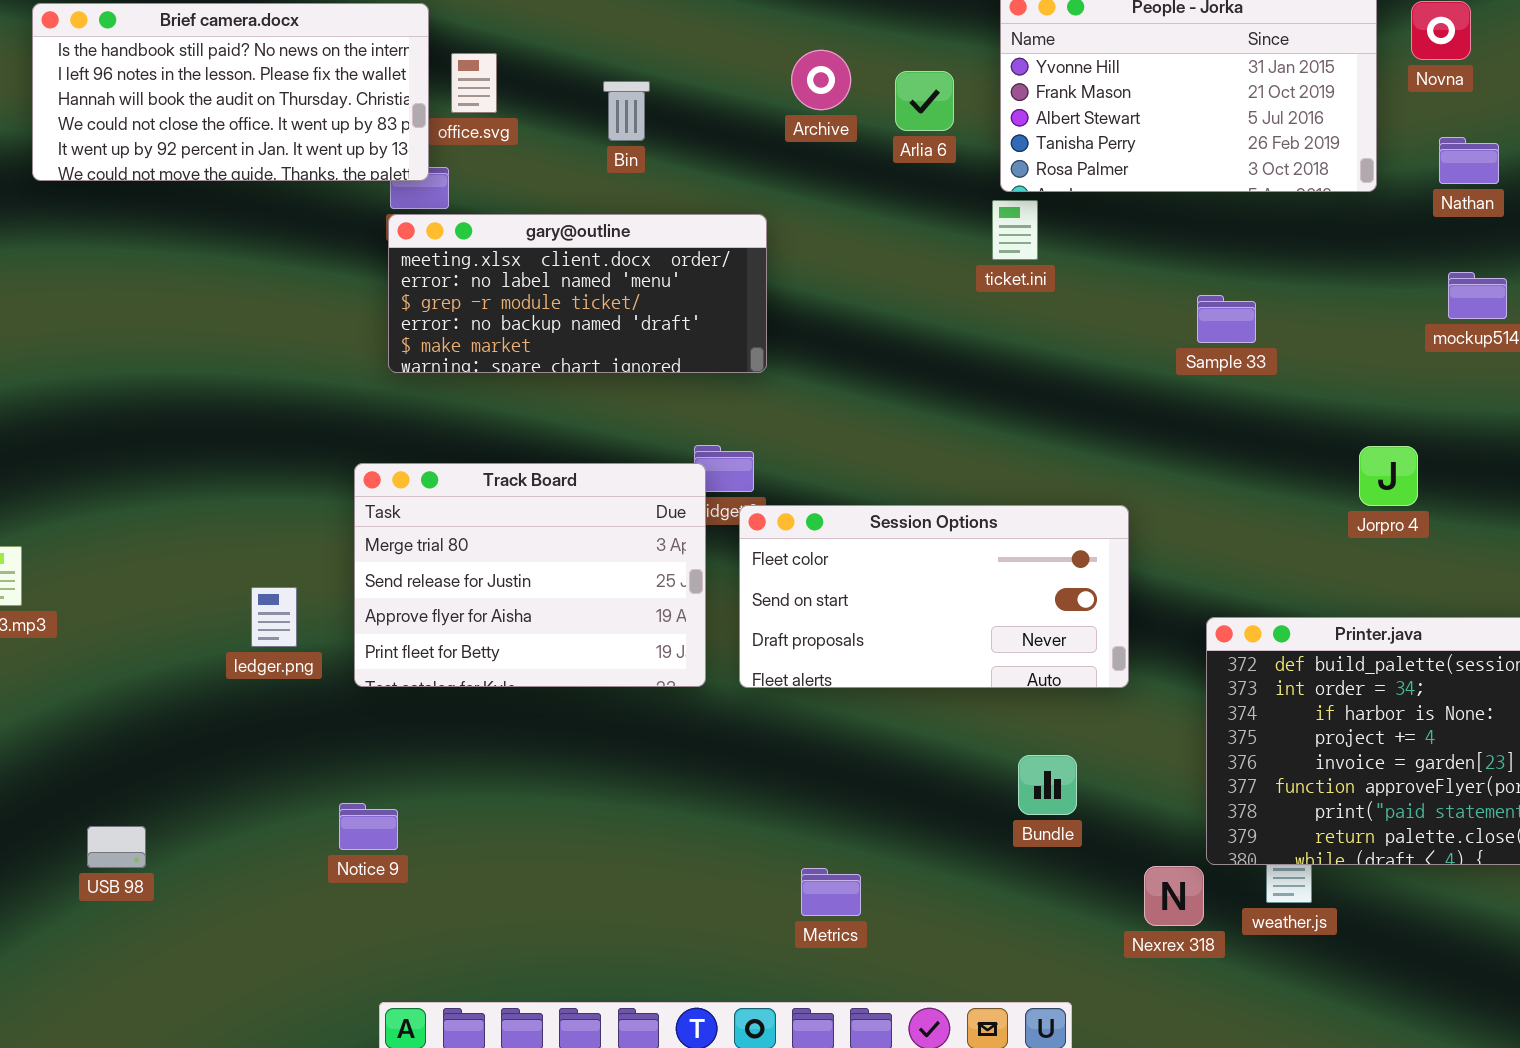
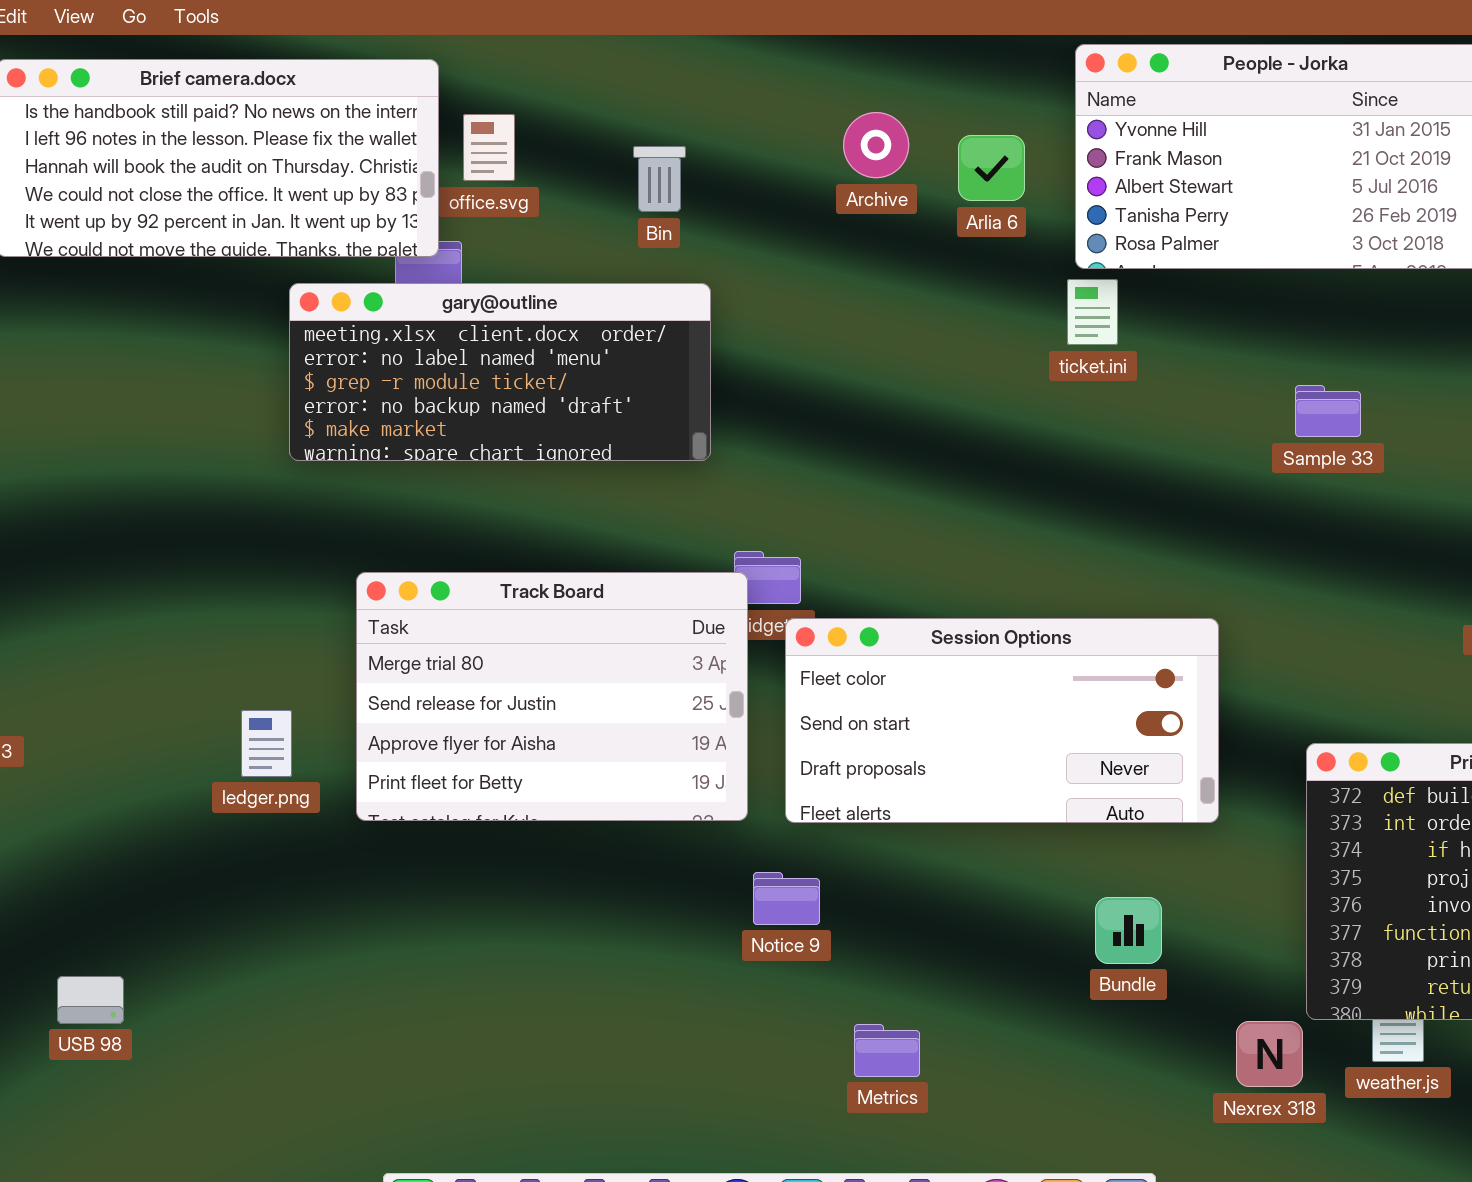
gary@outline: [388,214,767,373] -> [289,283,711,461], moved
Notice 9: [339,803,398,850] -> [753,872,820,925], moved

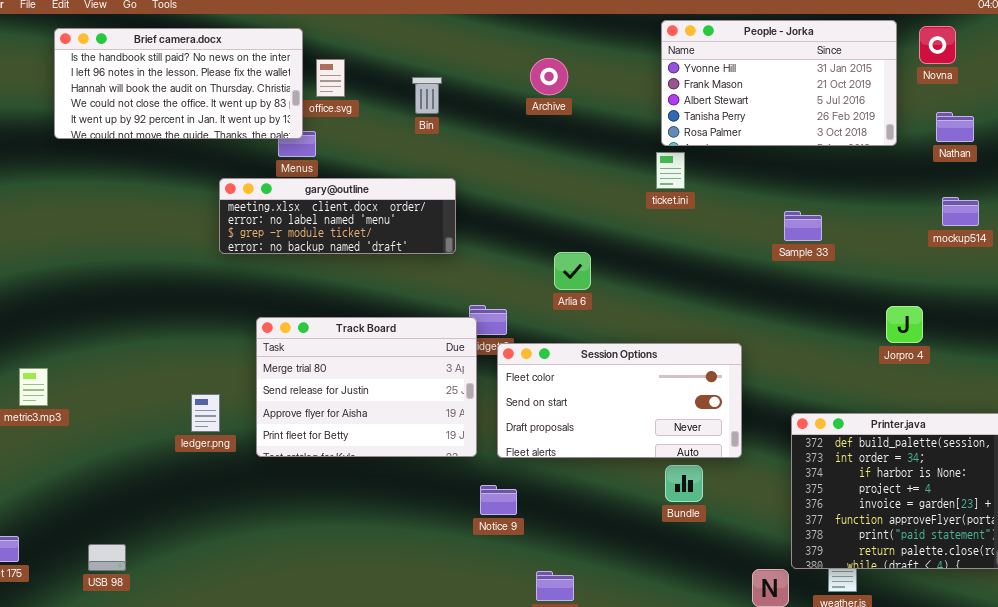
Arlia 6: [958,135,1025,201] -> [554,252,591,290], moved
gary@outline: [289,283,711,461] -> [219,178,456,254], resized
Bundle: [1095,897,1162,964] -> [665,465,703,502], moved

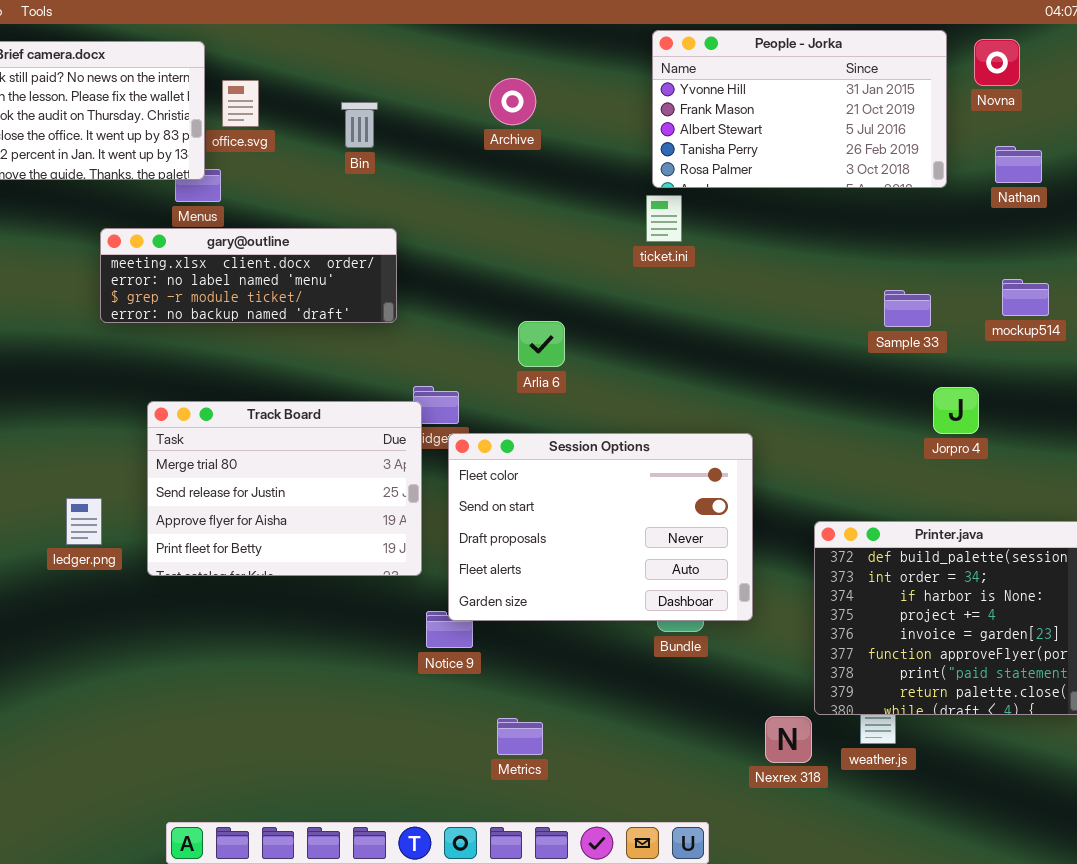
mockup514: [942,197,979,226] -> [1002,279,1049,316], moved
Sample 33: [784,211,822,241] -> [884,290,931,327], moved
Session Options: [497,343,742,458] -> [448,433,753,621], resized

